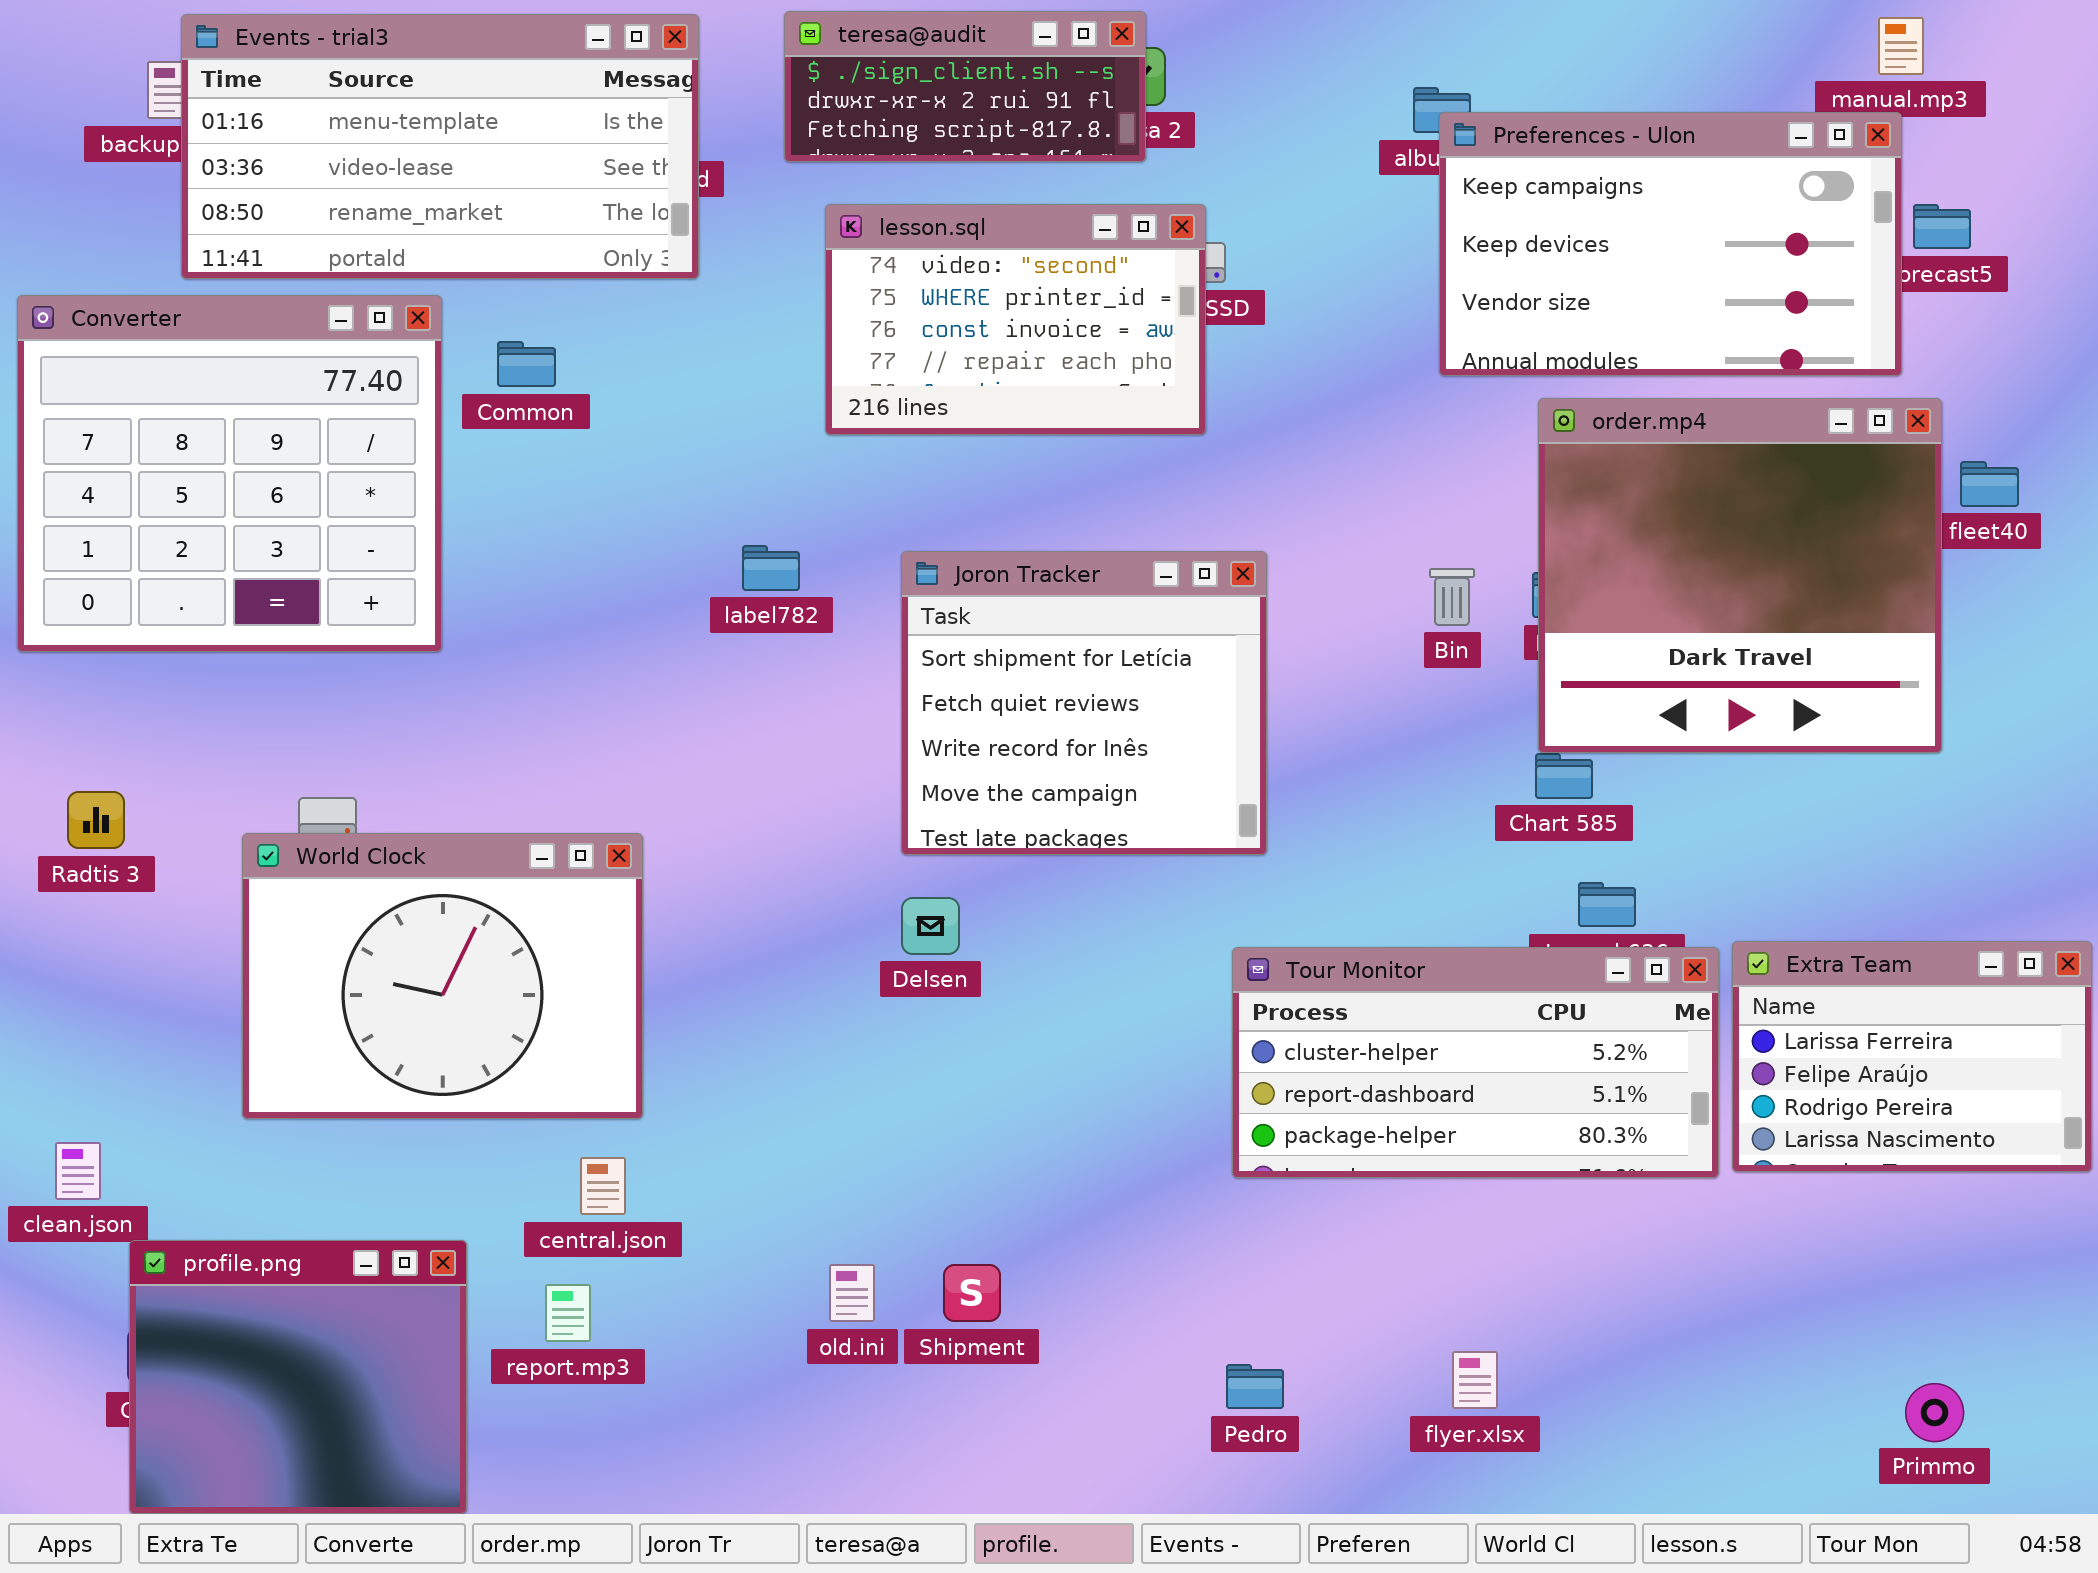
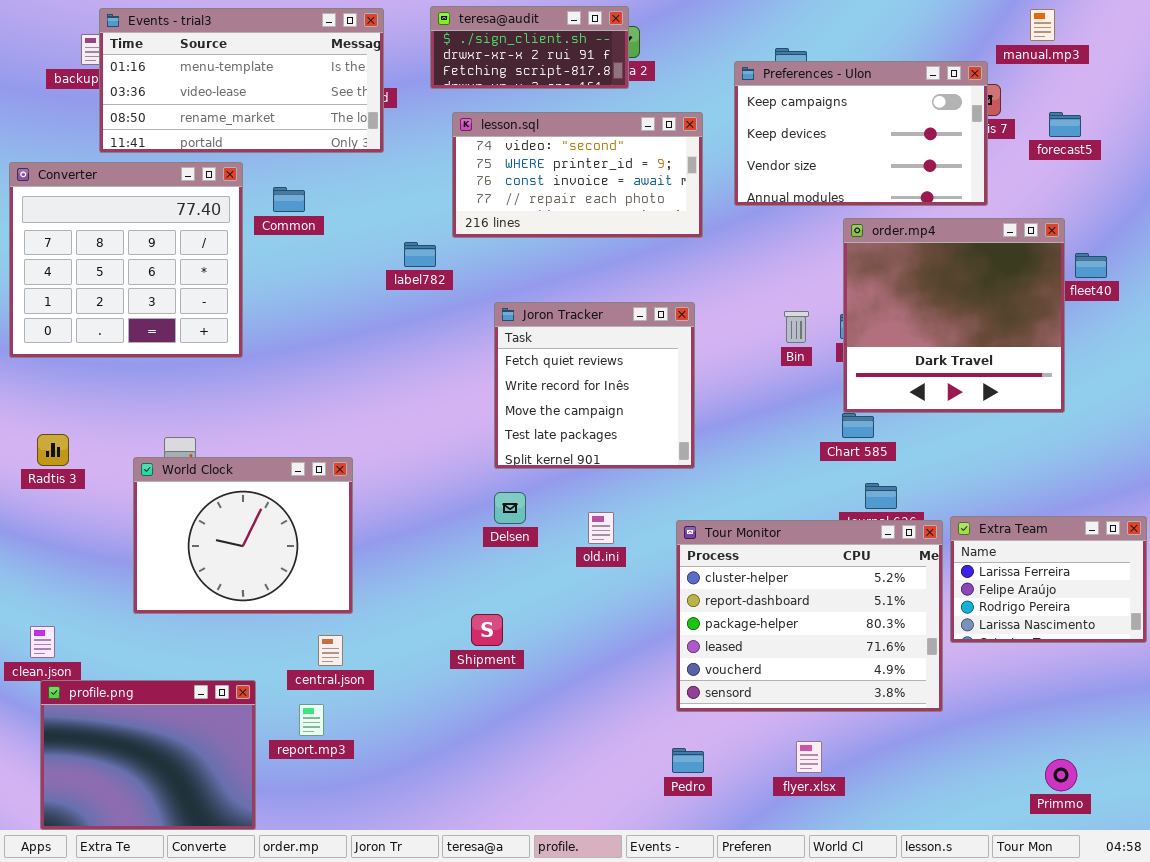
Preferences - Ulon: [1439,112,1902,376] -> [734,61,988,206], moved
lesson.sql: [825,204,1206,435] -> [452,112,703,238], resized
label782: [742,545,800,591] -> [404,242,436,267], moved
Joron Tracker: [901,551,1267,855] -> [494,302,695,469], scrolled down 1 row
Tour Monitor: [1232,947,1719,1178] -> [676,520,943,712], resized
profile.png: [129,1240,467,1514] -> [40,680,256,830], resized
old.ini: [829,1264,875,1322] -> [588,512,614,544], moved
Shipment: [943,1264,1001,1322] -> [471,614,503,646], moved

